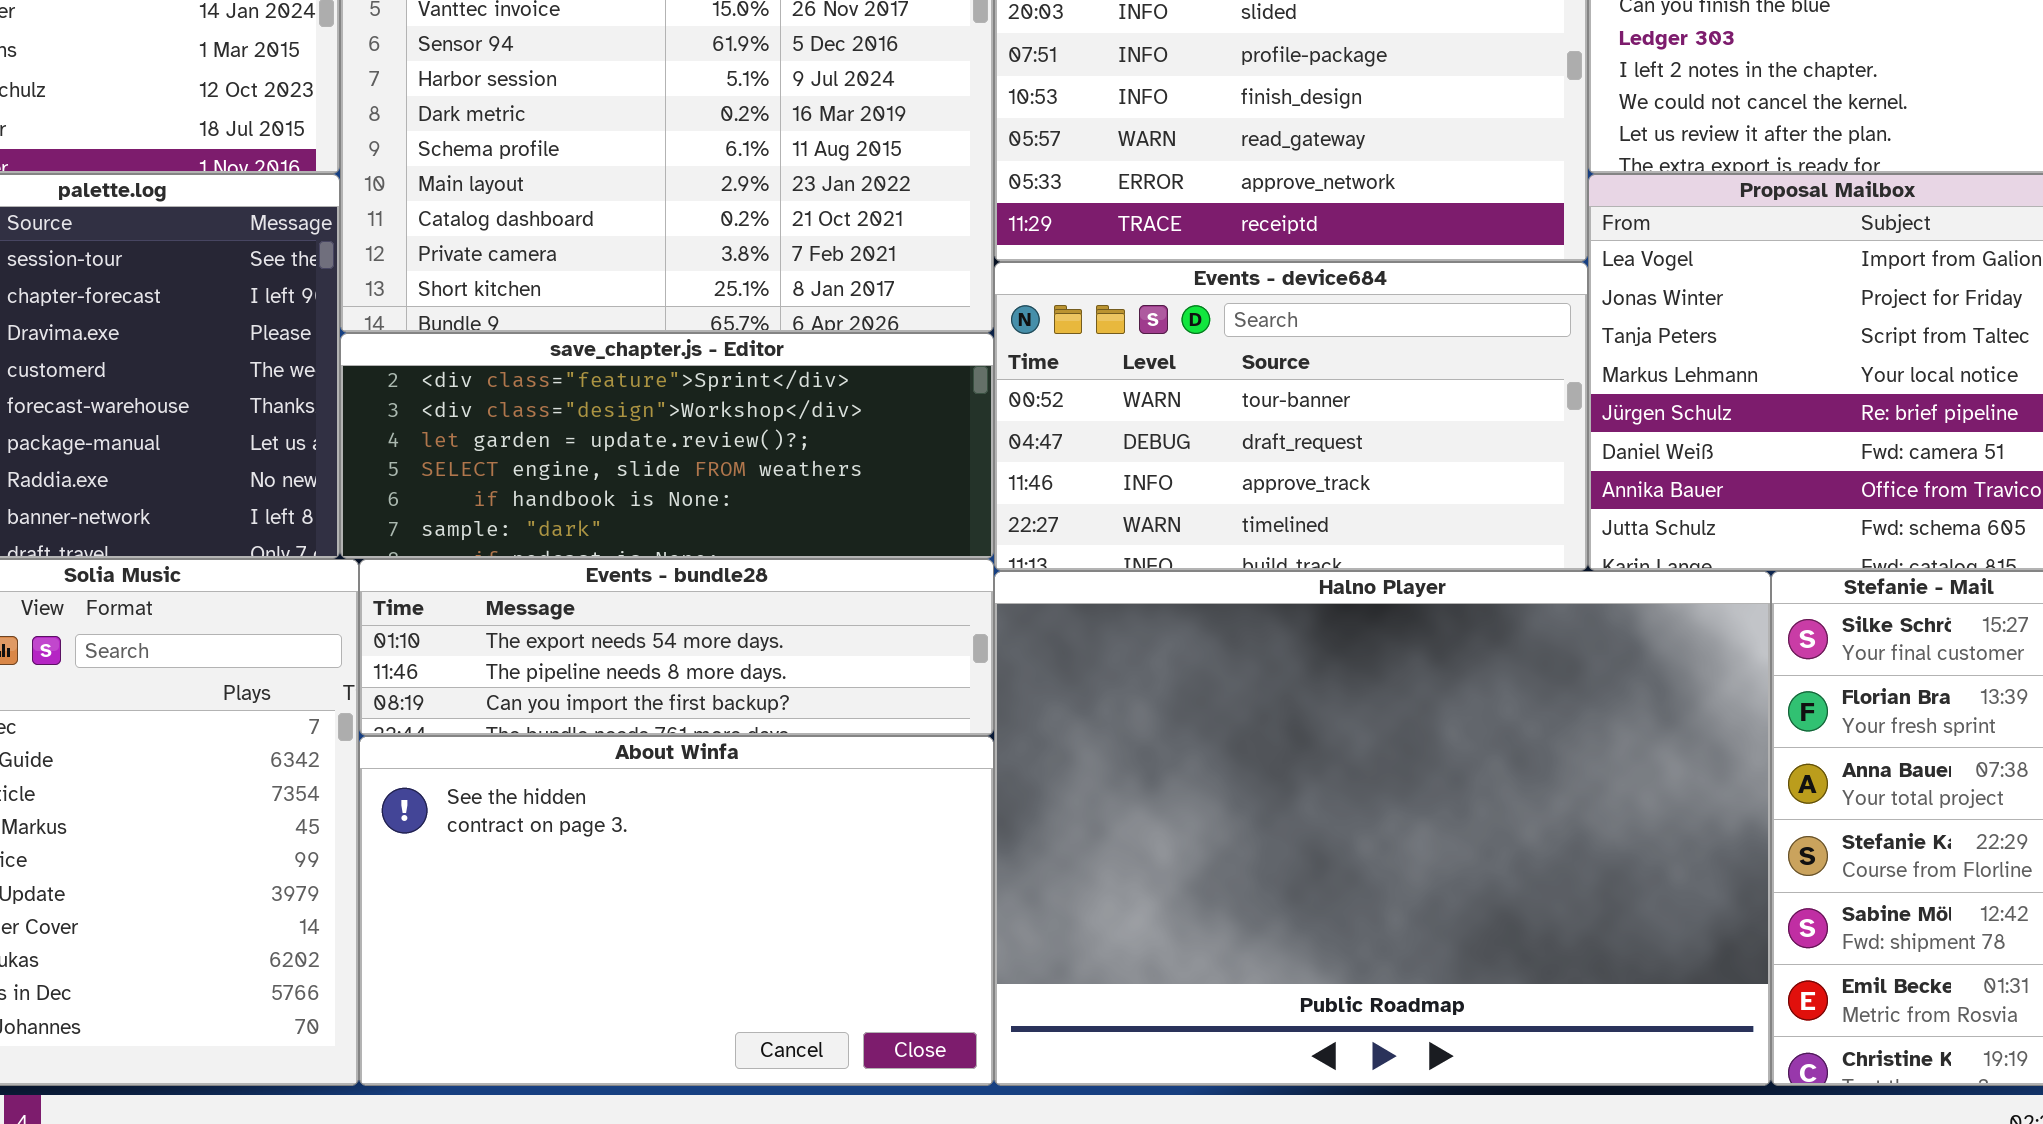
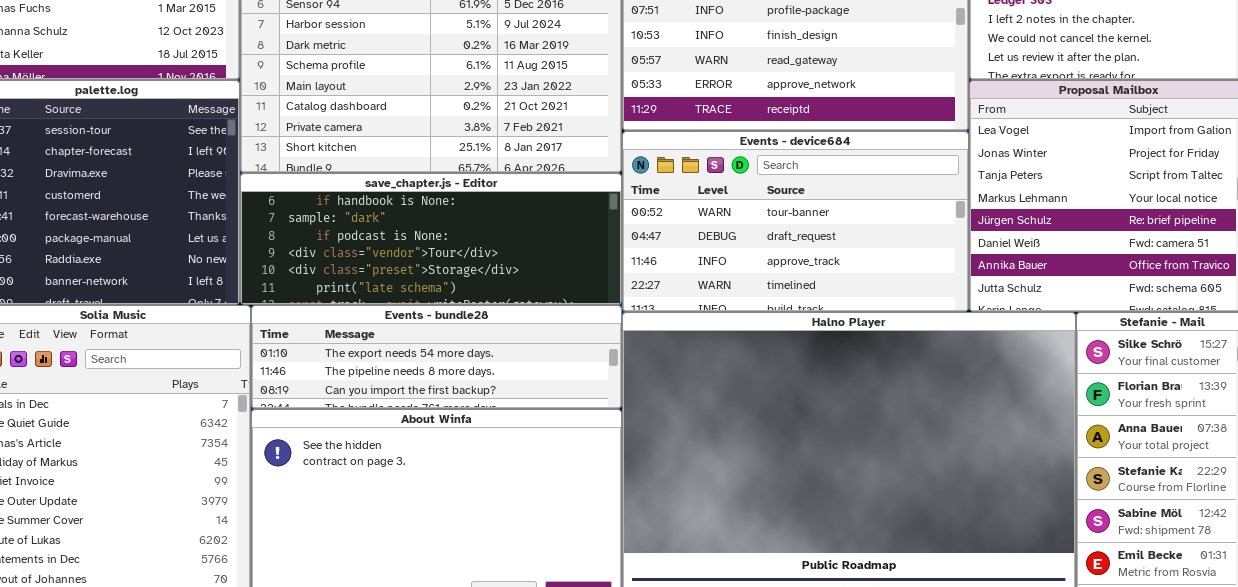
save_chapter.js - Editor: [340,333,994,559] -> [240,173,622,305], scrolled down 4 rows

